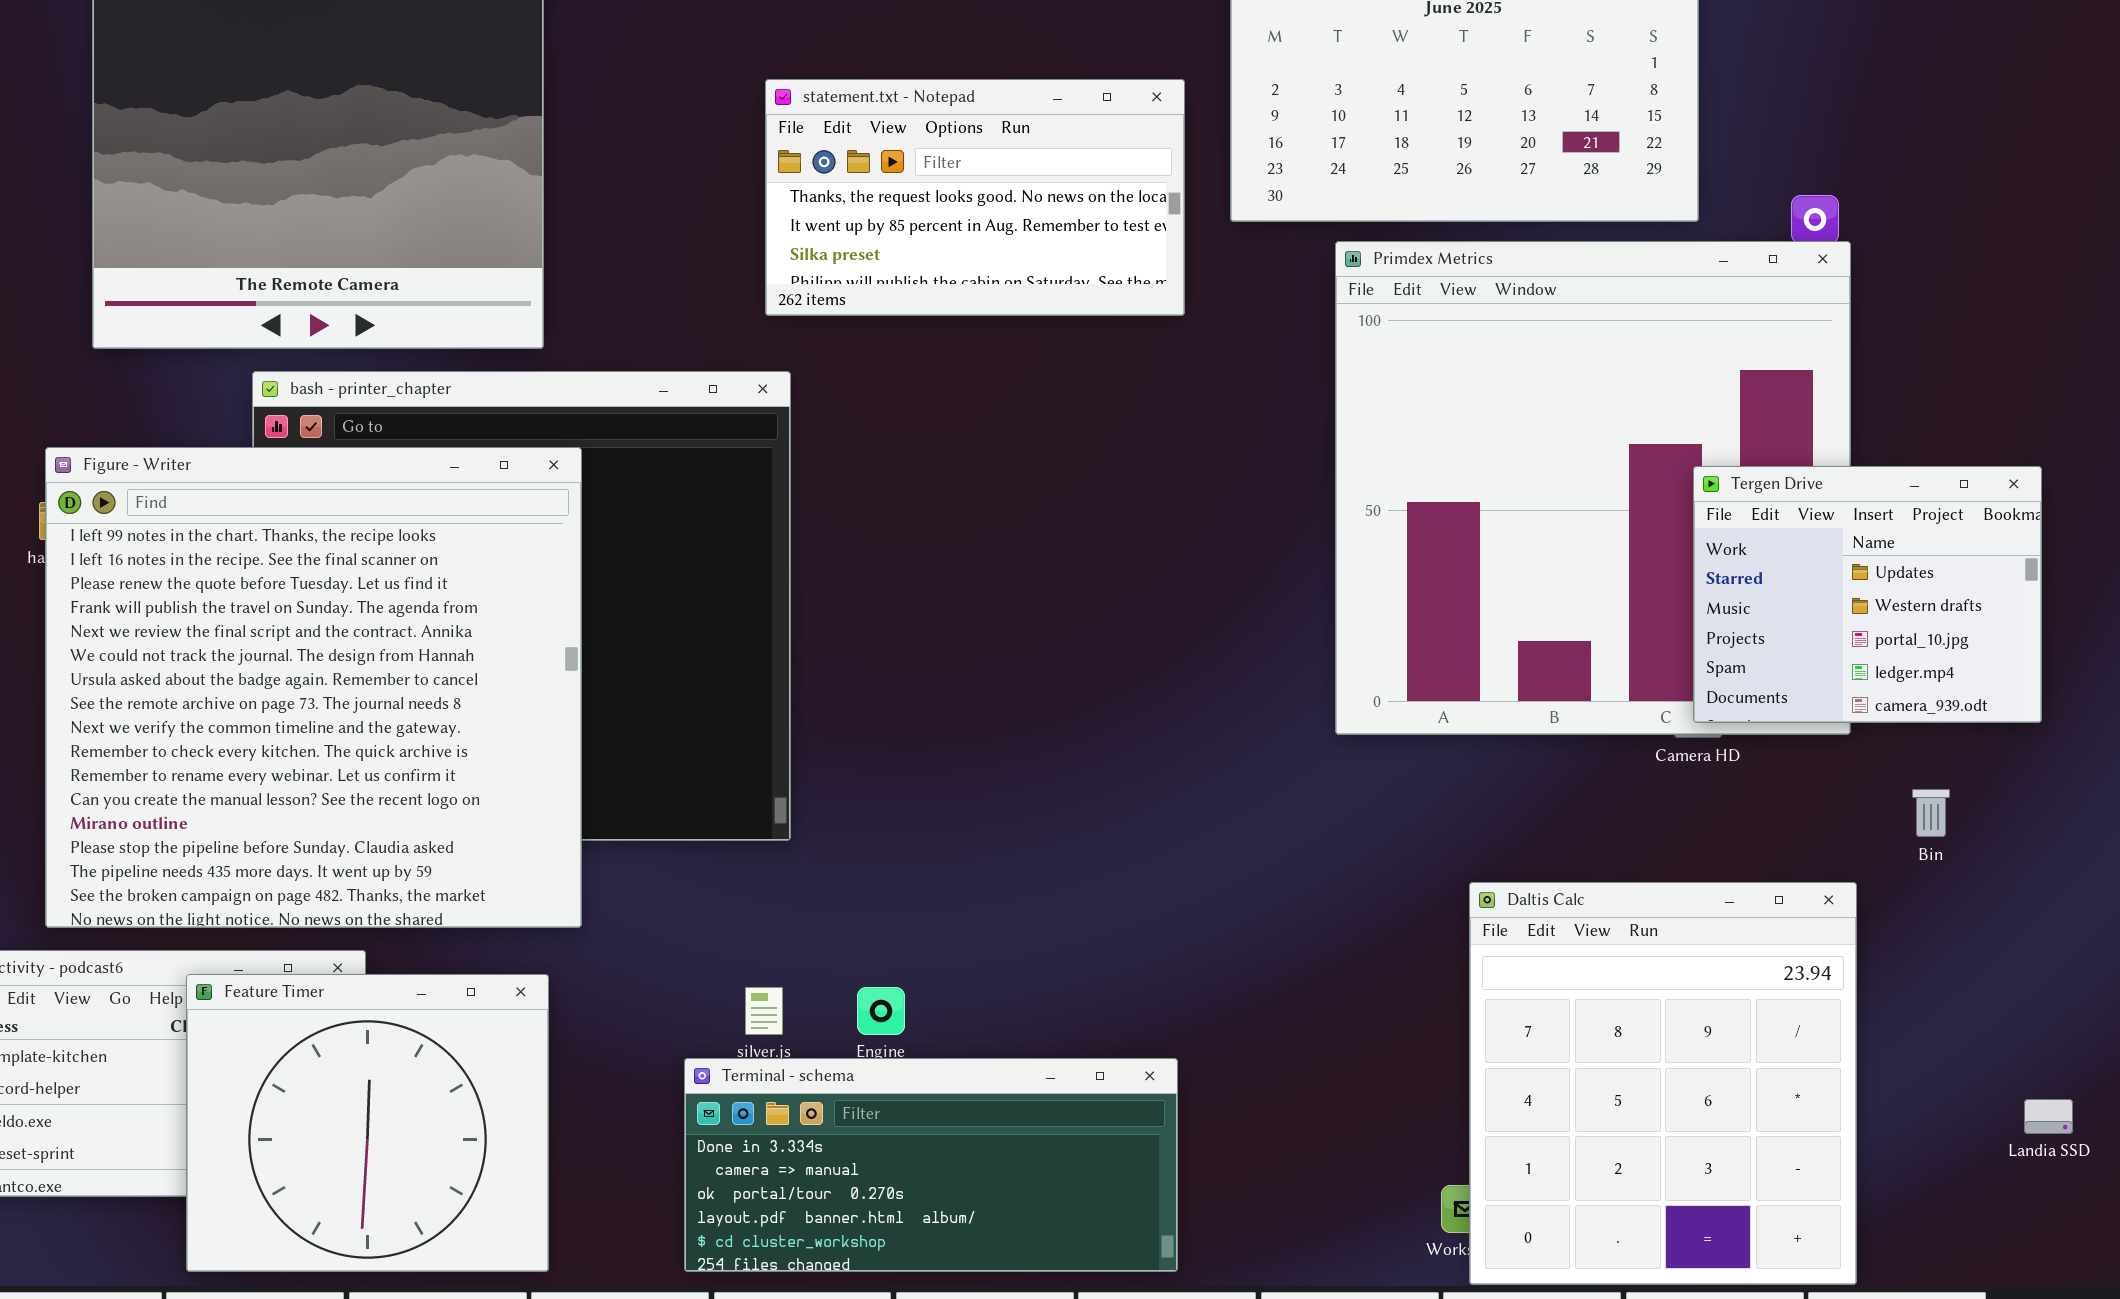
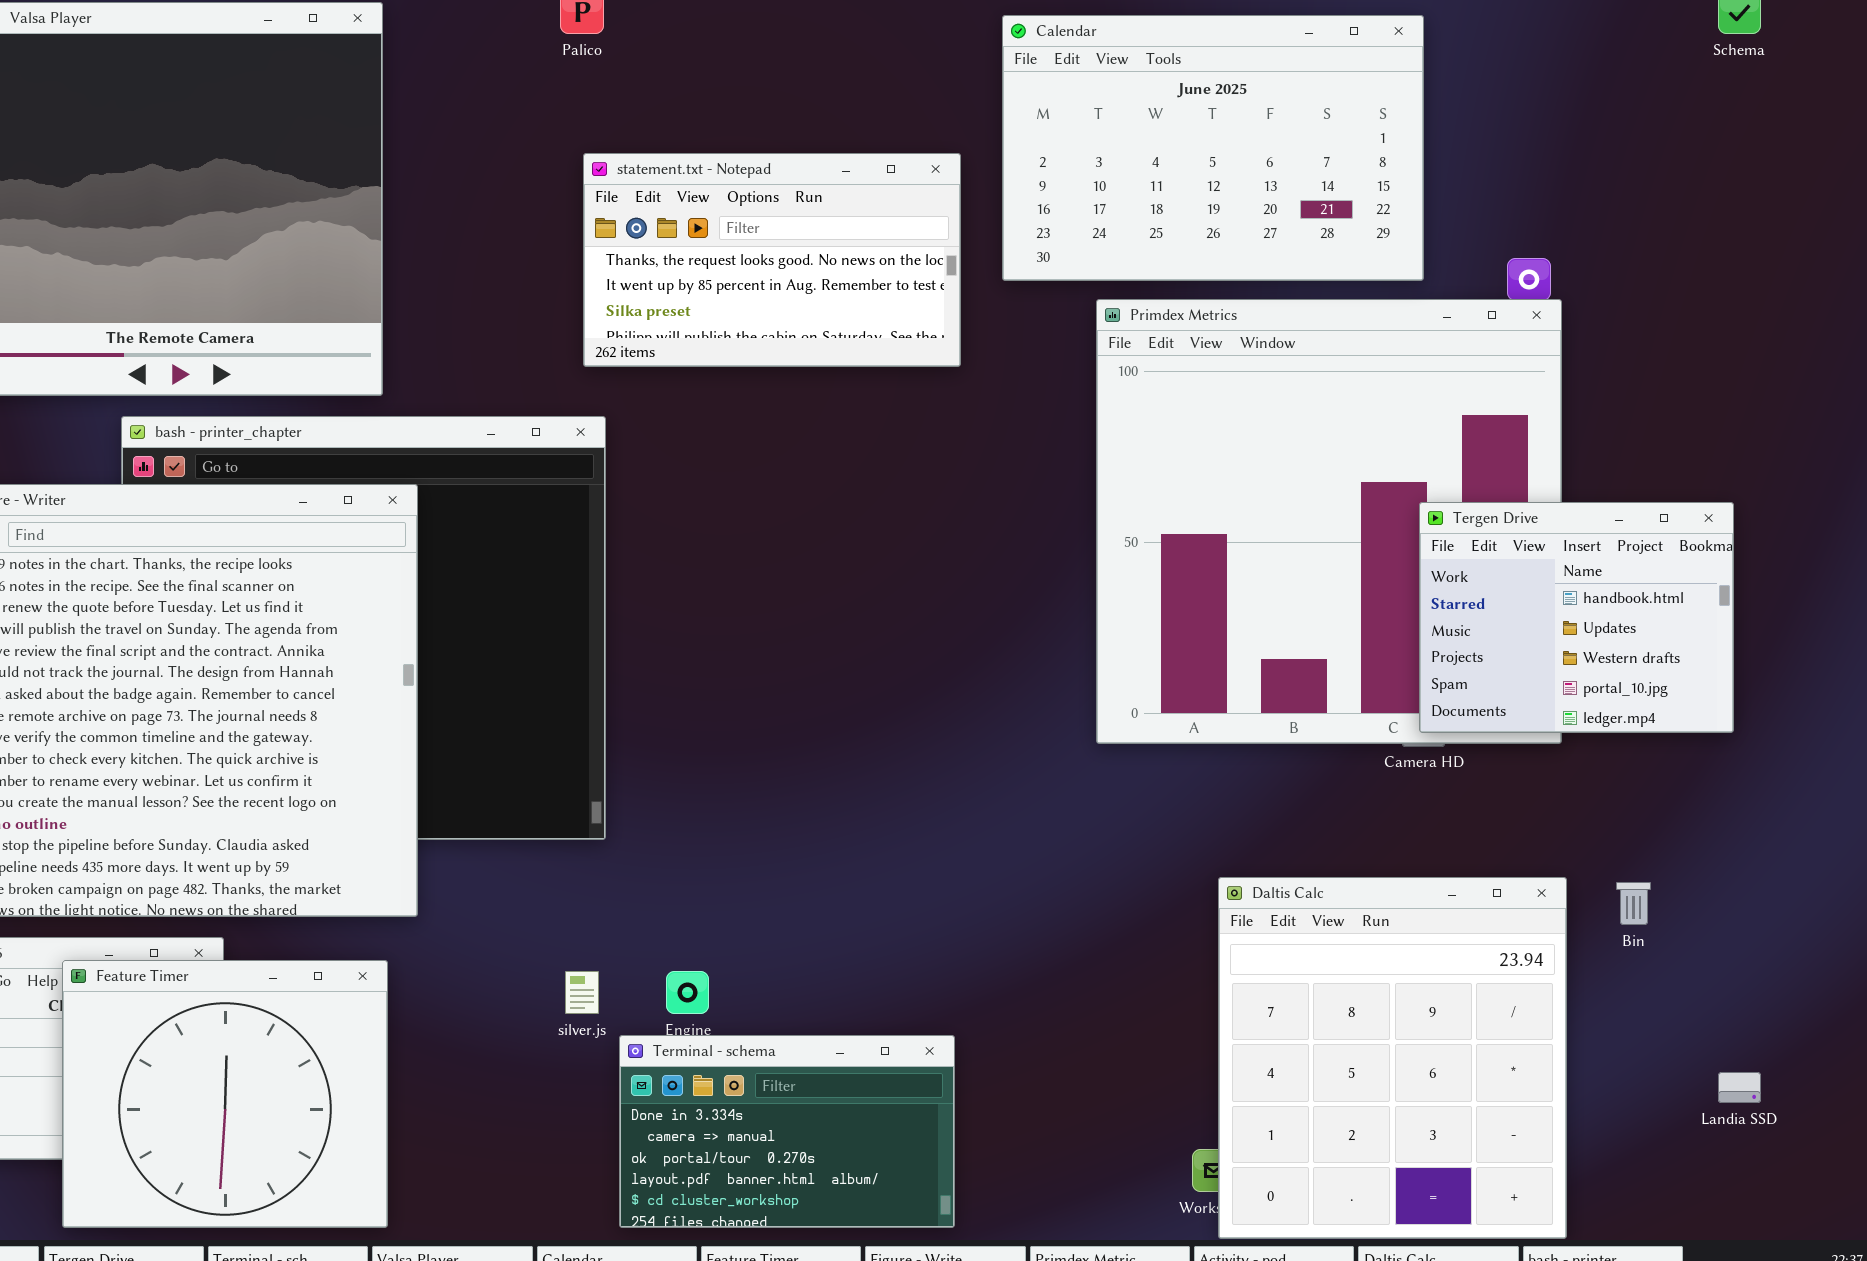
Tergen Drive: [1693,466,2042,723] -> [1419,502,1734,733], scrolled up 1 row
Bin: [1912,789,1950,837] -> [1616,882,1651,925], moved
Terminal - schema: [684,1058,1178,1272] -> [619,1035,955,1228], resized

